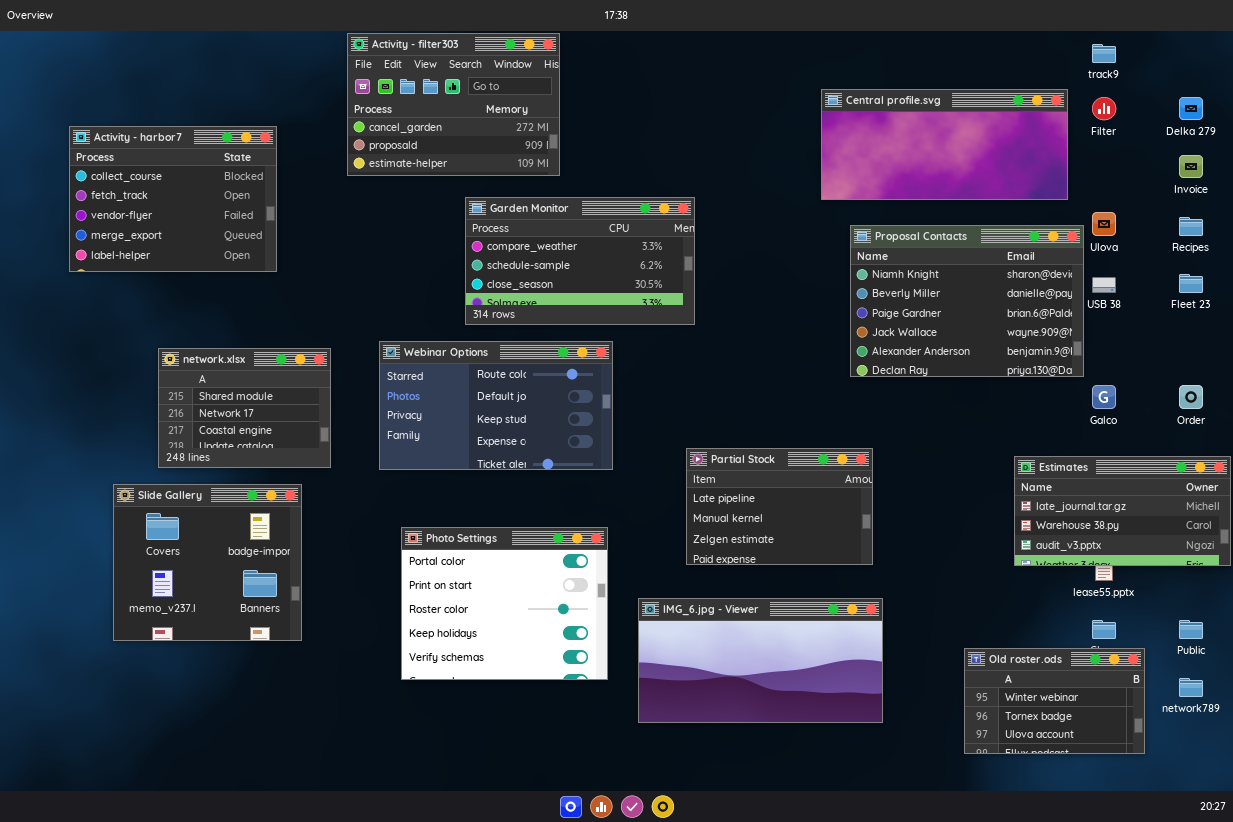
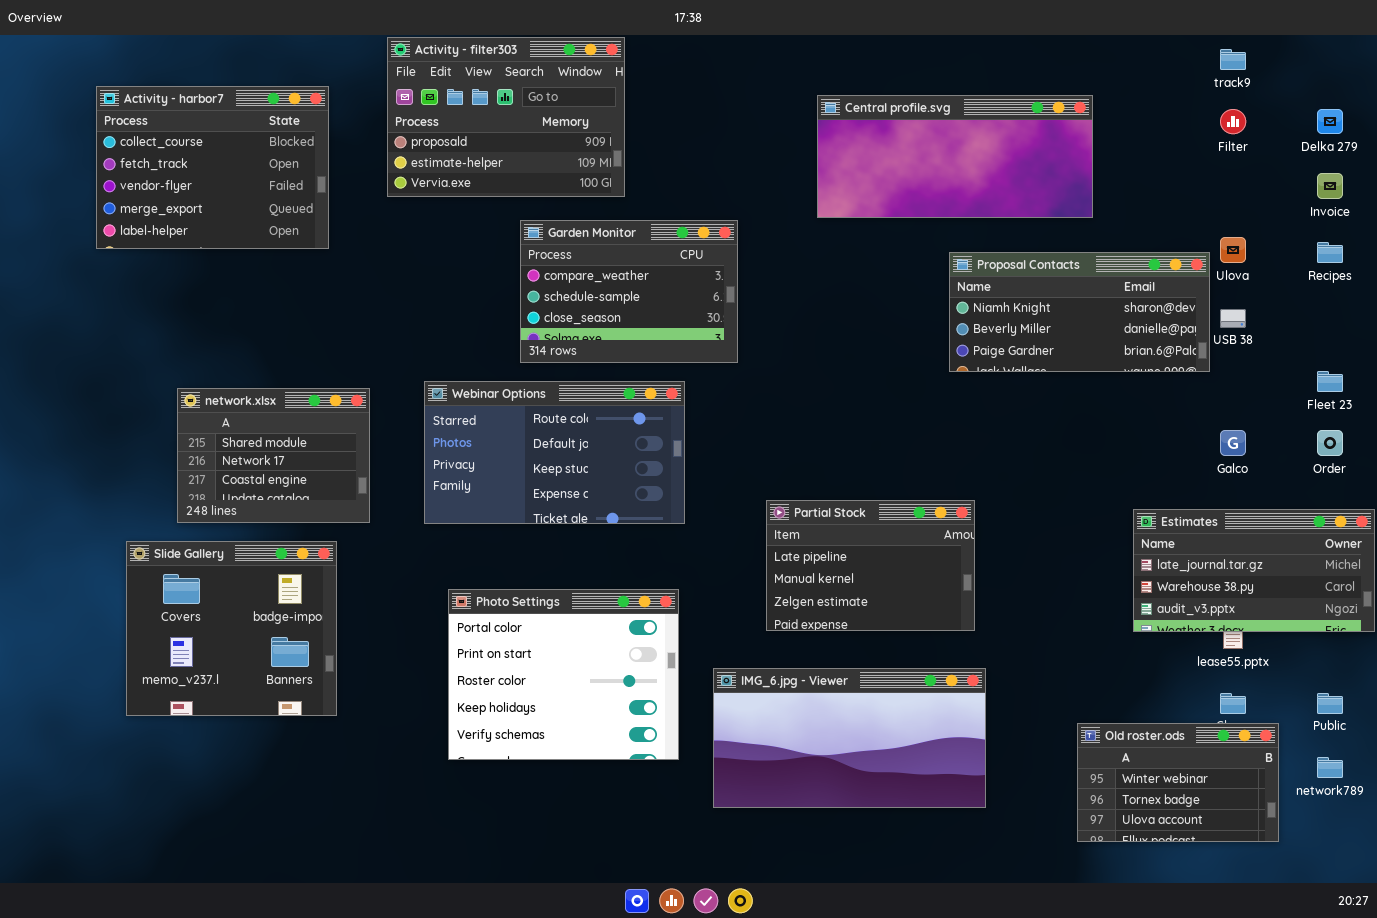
Activity - filter303: [347,33,560,176] -> [387,37,625,197], scrolled down 1 row
Central profile.svg: [821,89,1068,200] -> [817,95,1093,218], moved
Activity - harbor7: [69,126,277,272] -> [96,86,329,249], moved
Garden Monitor: [465,197,695,325] -> [520,220,738,363], resized
Proposal Contacts: [850,225,1084,377] -> [949,252,1210,372], resized
Fleet 23: [1179,274,1203,293] -> [1317,371,1343,392], moved

